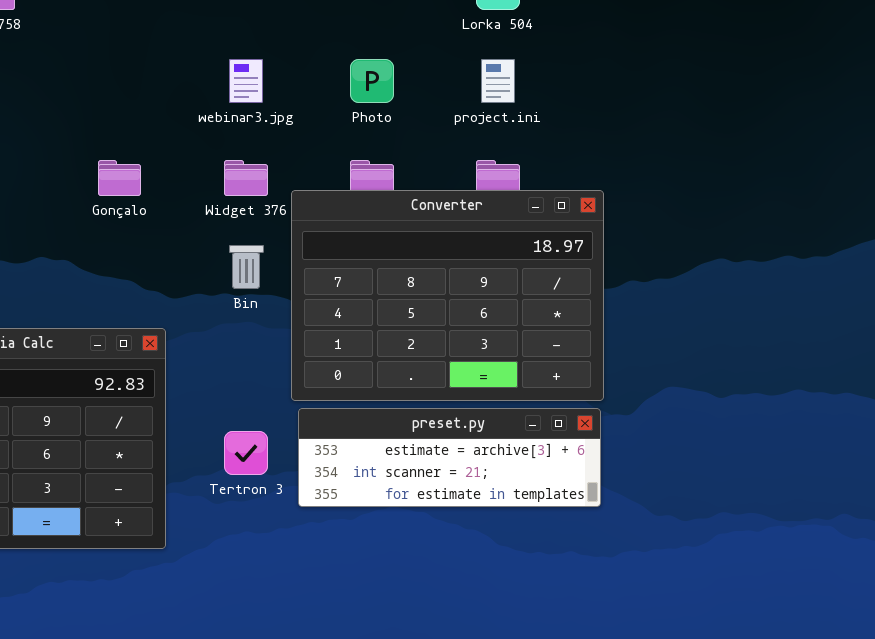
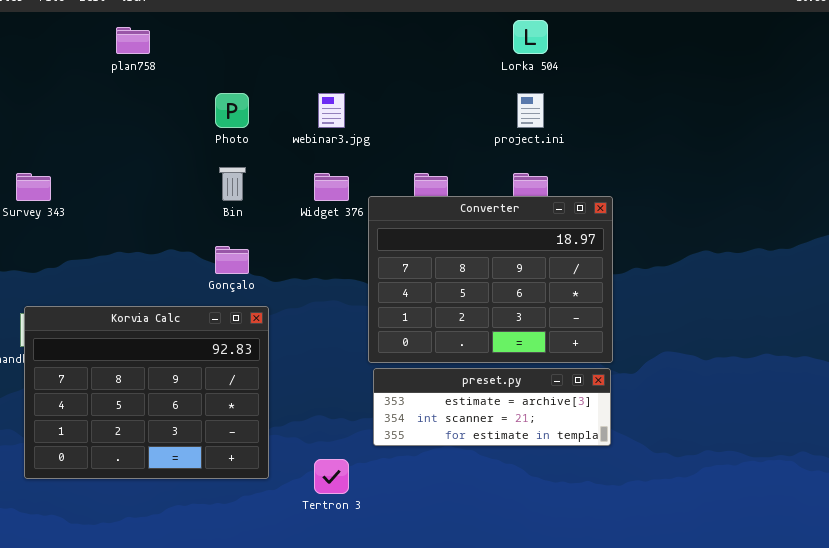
Photo: [350,59,394,103] -> [215,93,249,128], moved
Gonçalo: [98,160,141,196] -> [215,246,249,274], moved
Bin: [229,245,264,289] -> [219,167,246,201], moved
Tertron 3: [224,431,268,475] -> [314,459,349,494], moved

